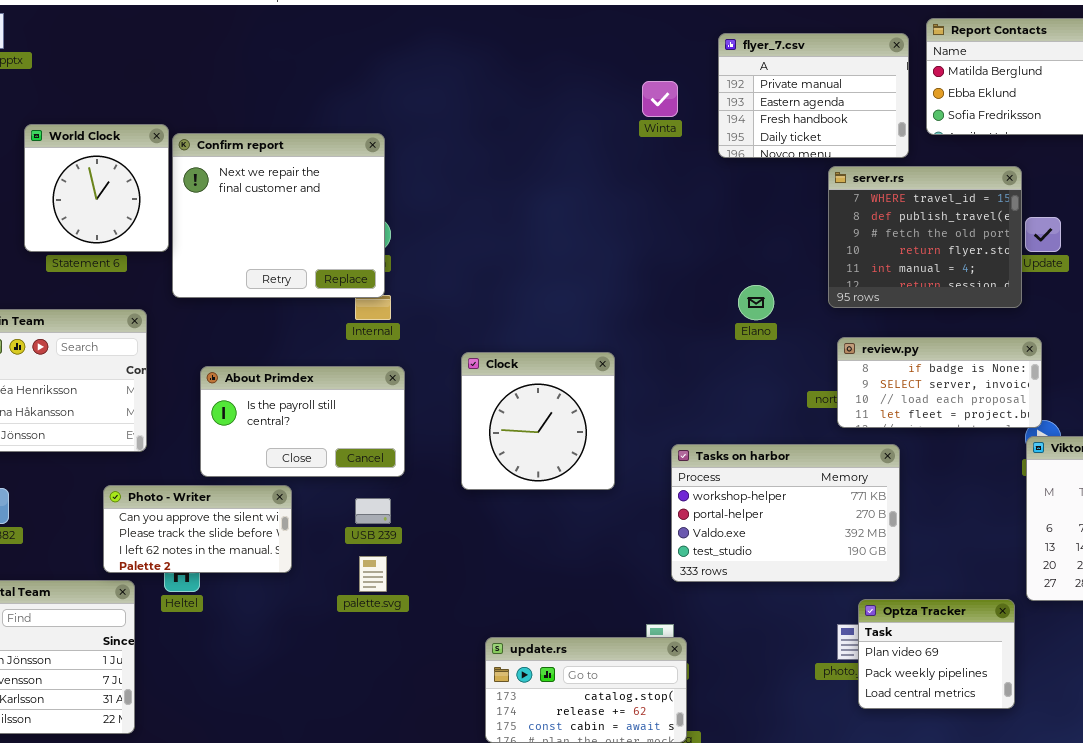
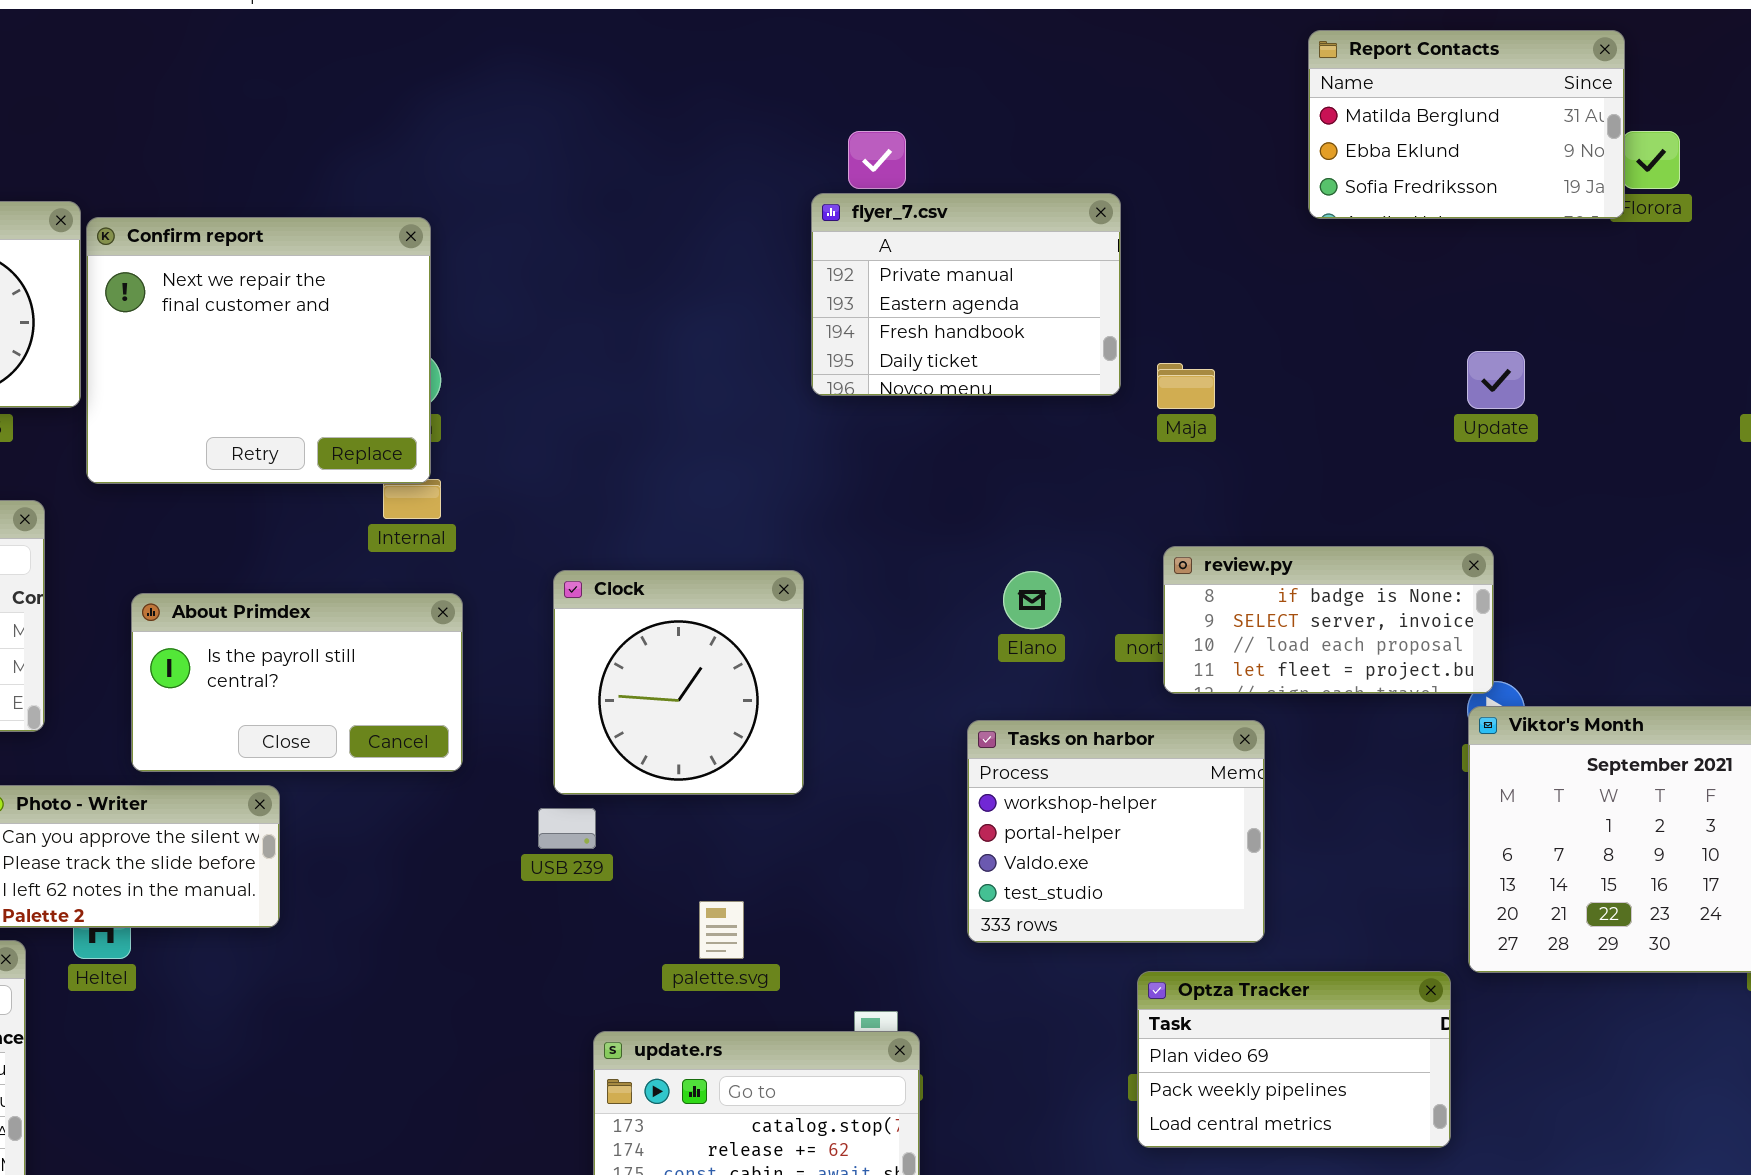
flyer_7.csv: [718,33,909,158] -> [811,193,1121,396], moved
server.rs: [828,166,1022,308] -> none, closed
Elano: [738,285,774,320] -> [1003,571,1061,629], moved
Tasks on harbor: [671,444,900,582] -> [967,720,1265,943], resized
USB 239: [355,498,391,524] -> [538,808,596,849], moved
palette.svg: [359,556,387,592] -> [699,901,744,959], moved
Optza Tracker: [858,599,1015,709] -> [1137,971,1451,1148], resized

